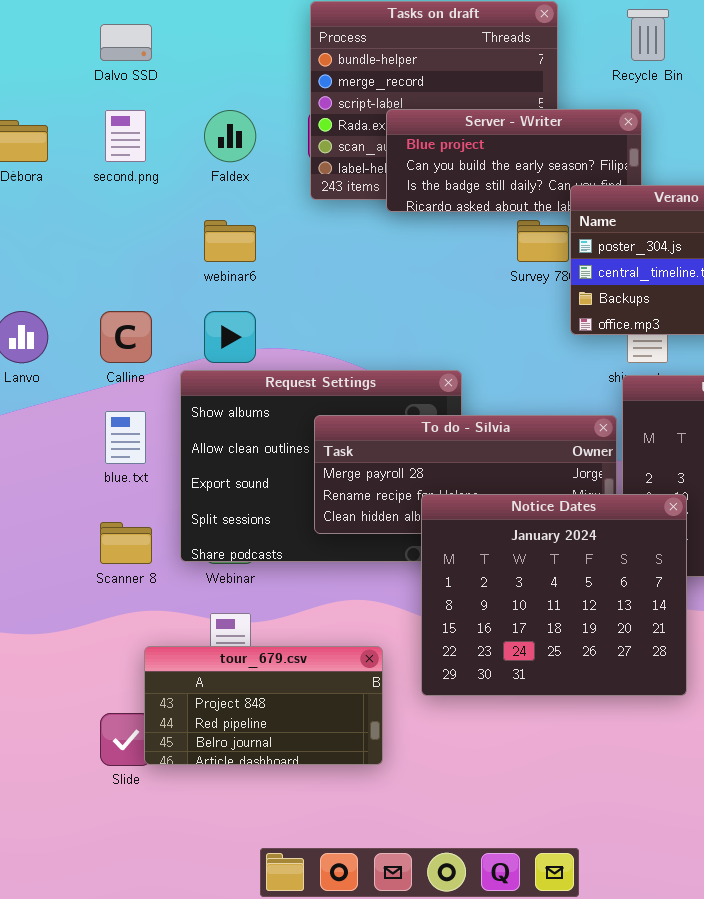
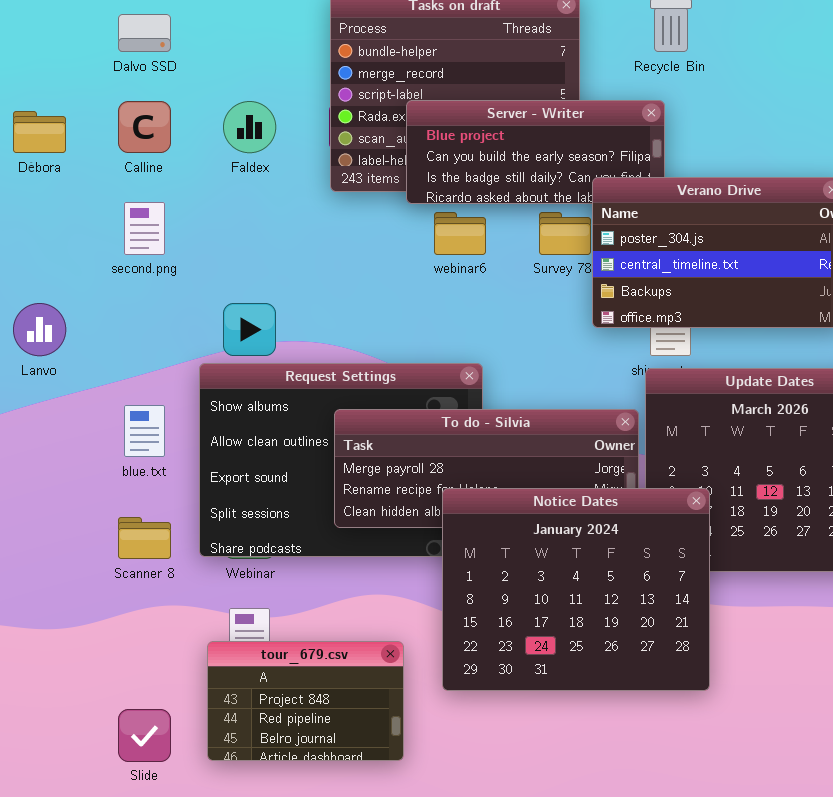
second.png: [105,110,146,162] -> [124,202,165,255], moved
webinar6: [204,220,256,262] -> [434,212,486,255], moved
Calline: [100,311,152,363] -> [118,101,171,153], moved
tour_679.csv: [144,646,383,765] -> [207,641,404,761], resized

